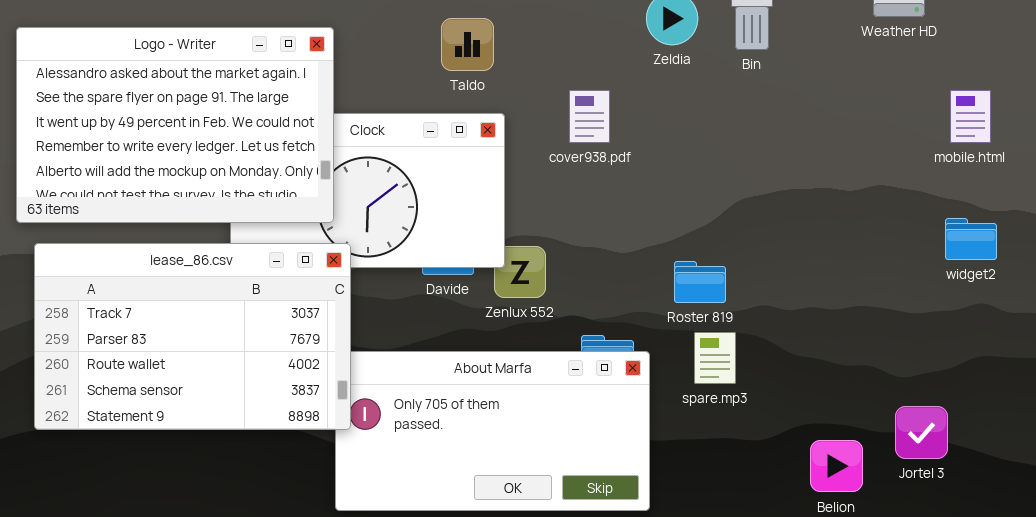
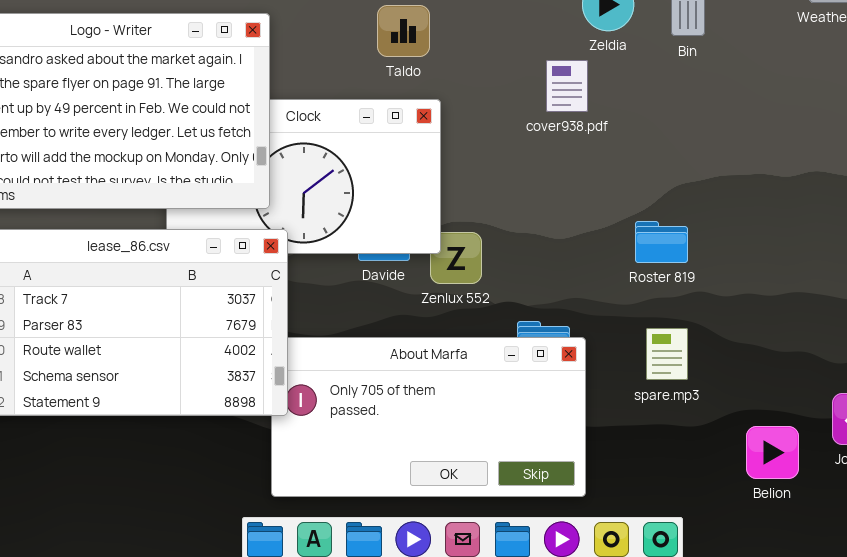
cover938.pdf: [569,90,610,143] -> [546,60,588,112], moved
Roster 819: [674,261,726,303] -> [635,221,688,263], moved
spare.mp3: [694,332,736,384] -> [646,328,688,380], moved

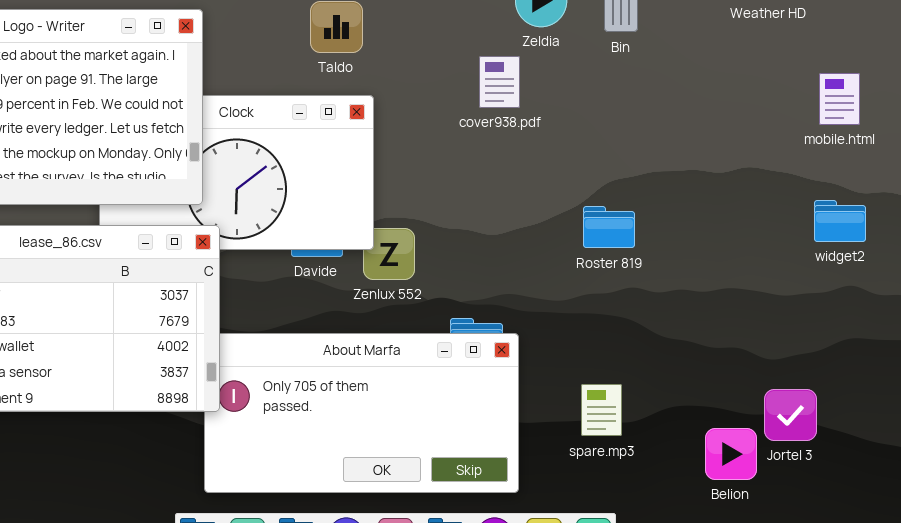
Roster 819: [635,221,688,263] -> [583,206,635,248], moved
spare.mp3: [646,328,688,380] -> [581,384,622,436], moved
Belion: [746,426,799,479] -> [705,428,757,480], moved

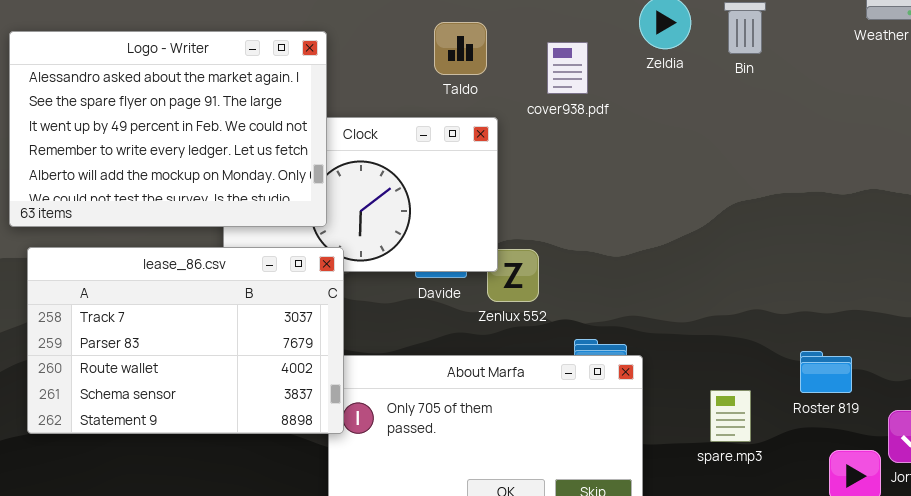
cover938.pdf: [479,56,520,108] -> [547,42,588,94], moved
Roster 819: [583,206,635,248] -> [800,351,852,393], moved
spare.mp3: [581,384,622,436] -> [710,390,751,442], moved

